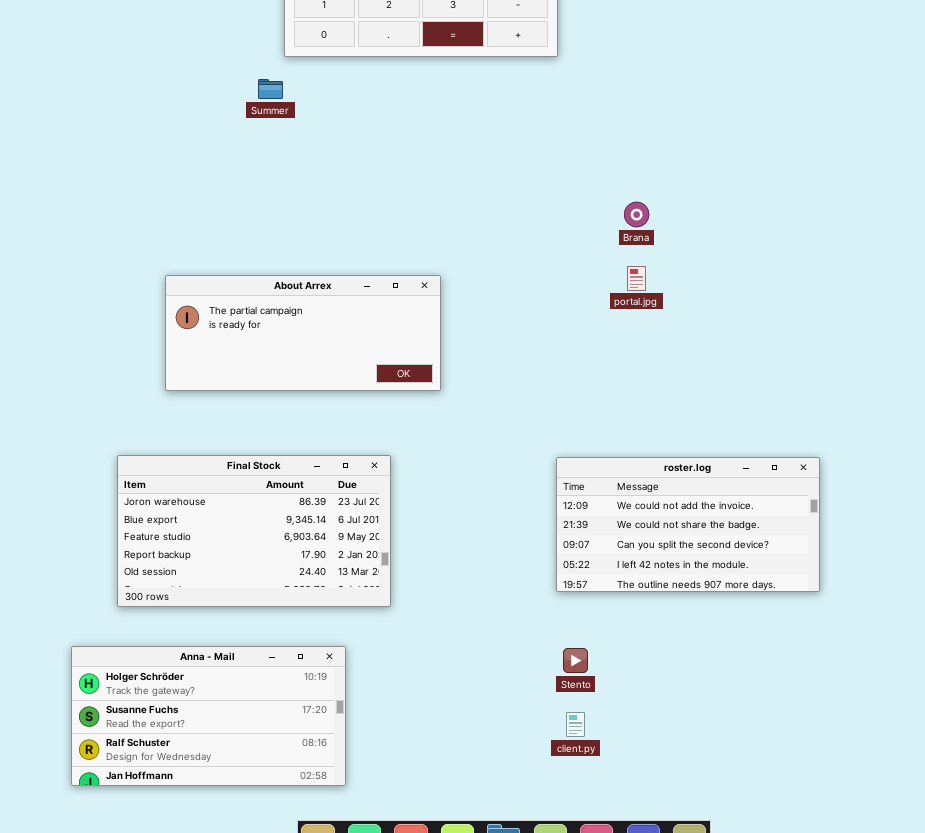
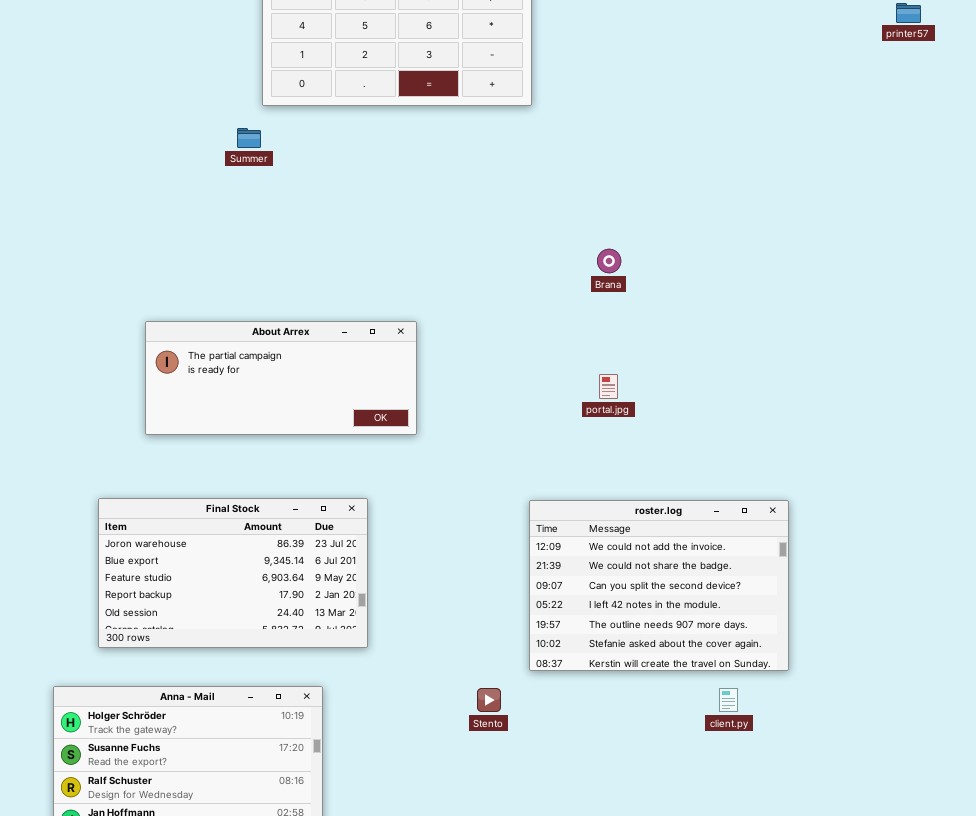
portal.jpg: [627,266,646,291] -> [599,374,618,399], moved
roster.log: [556,457,820,592] -> [529,500,789,671], resized
Stento: [563,648,588,673] -> [477,688,501,712], moved
client.py: [566,712,585,737] -> [719,688,738,712], moved

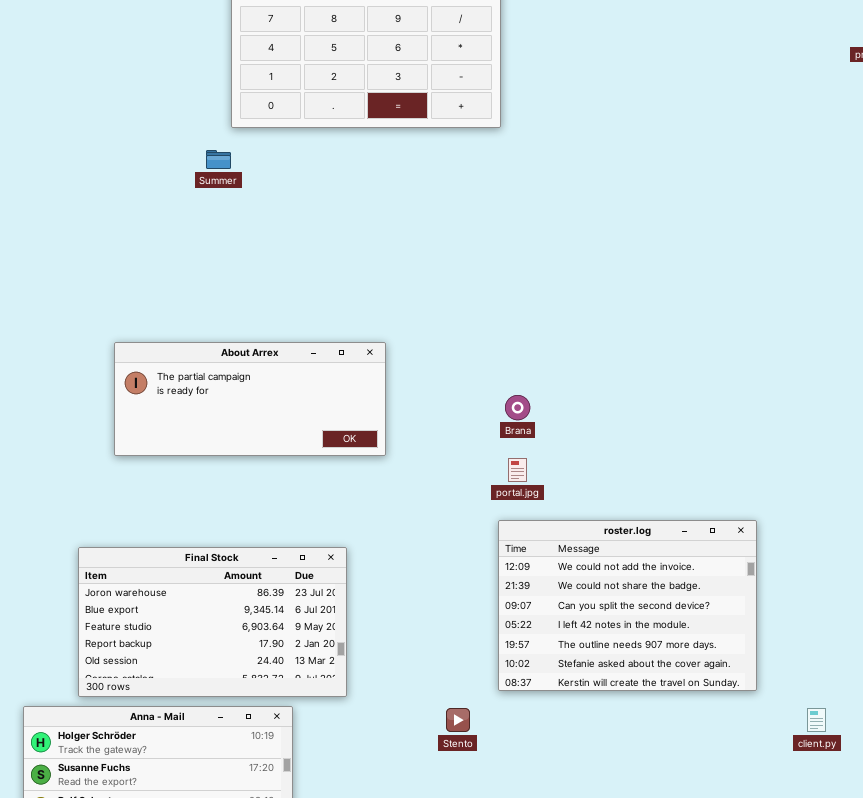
Brana: [597,249,621,273] -> [505,395,530,420], moved
portal.jpg: [599,374,618,399] -> [508,458,527,482], moved
Final Stock: [98,498,368,648] -> [78,547,347,697], moved
client.py: [719,688,738,712] -> [807,708,826,732], moved

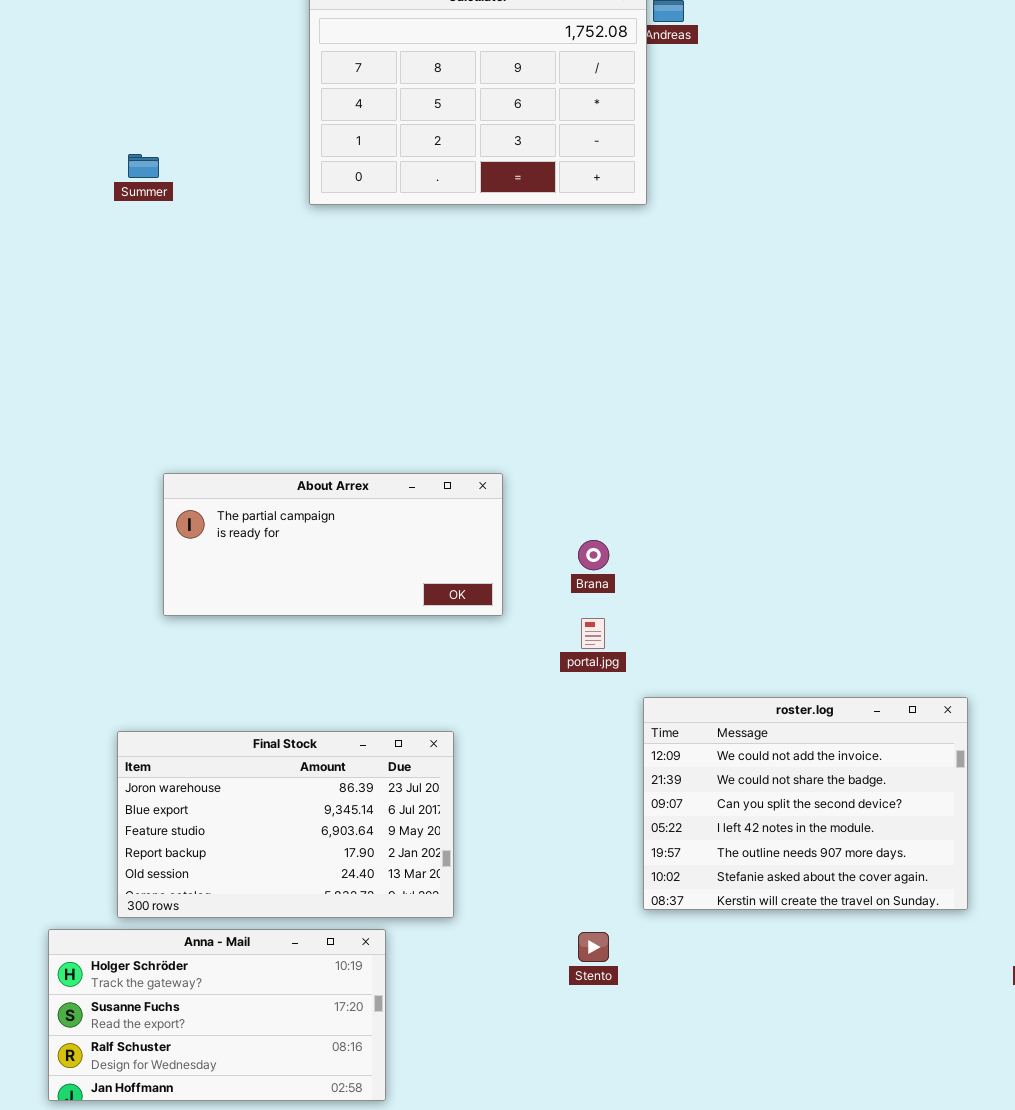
Summer: [206,150,231,169] -> [128,154,159,178], moved
Brana: [505,395,530,420] -> [578,540,609,570], moved
portal.jpg: [508,458,527,482] -> [581,618,605,649], moved

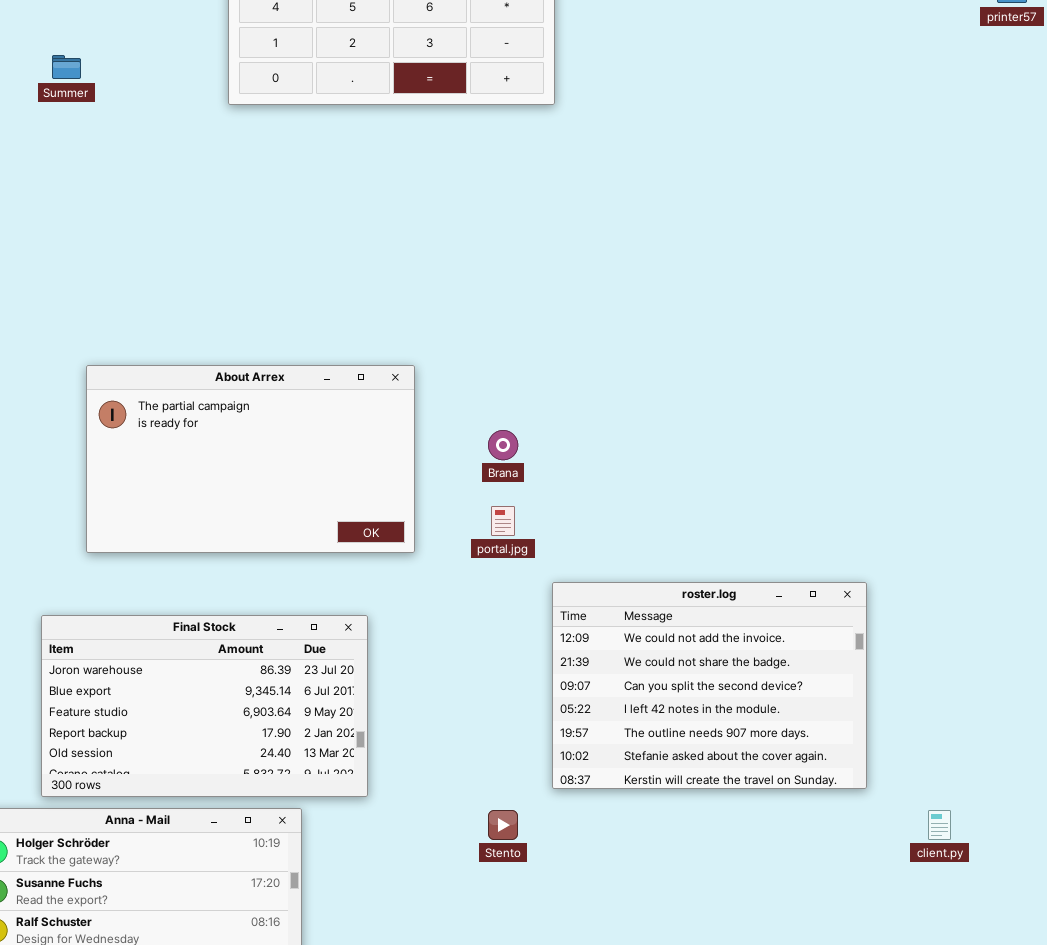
About Arrex: [163,473,503,616] -> [86,365,415,553], resized

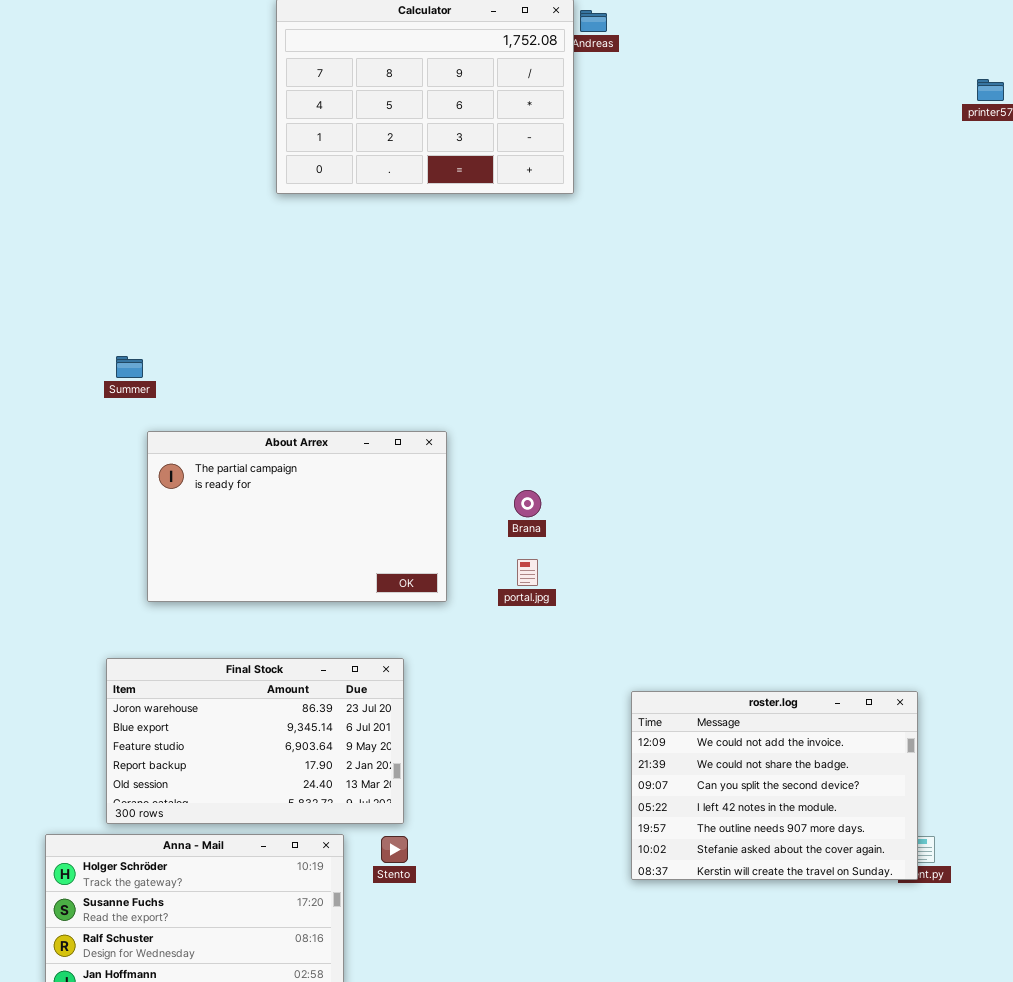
Summer: [52,55,81,79] -> [116,356,143,378], moved
roster.log: [552,582,867,789] -> [631,691,918,880], moved
Stento: [488,810,518,840] -> [381,836,408,863], moved

